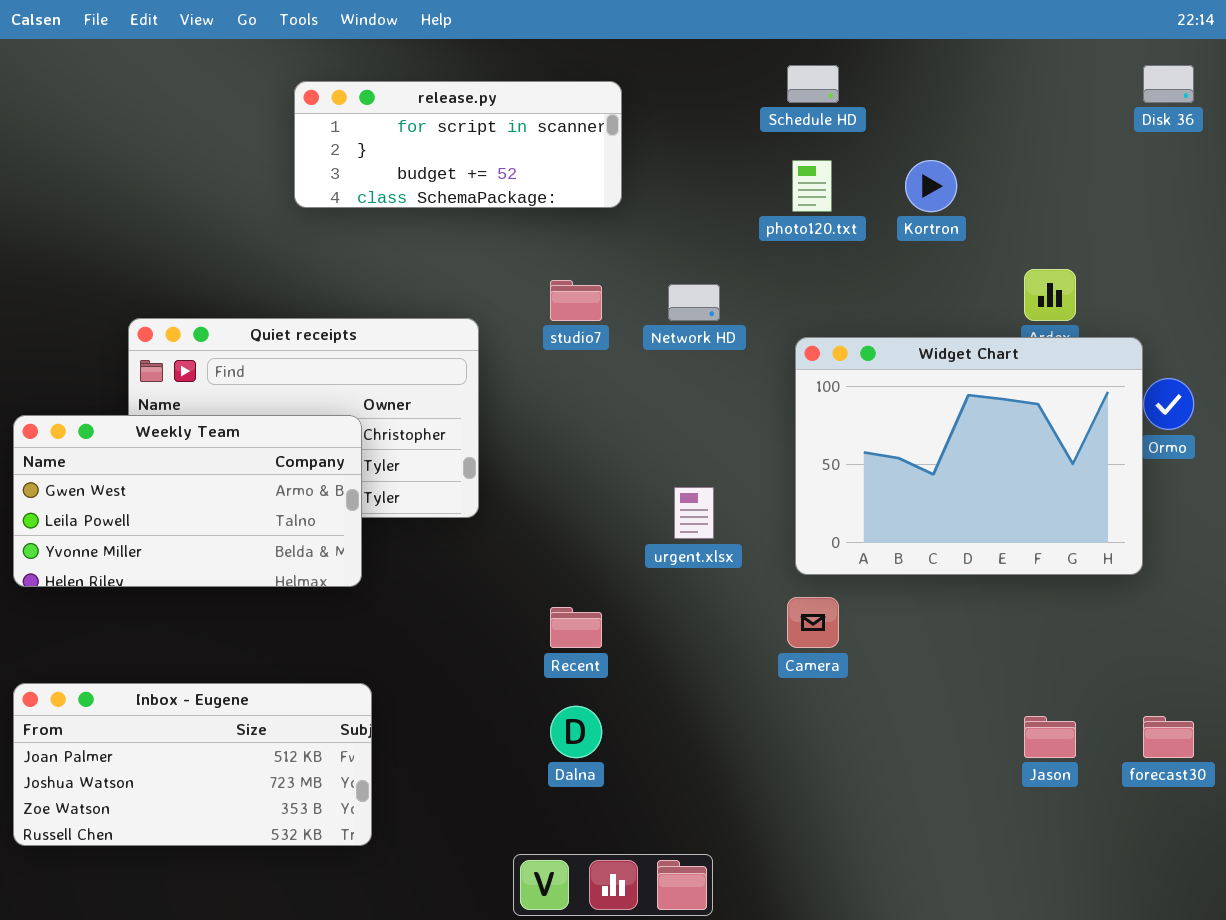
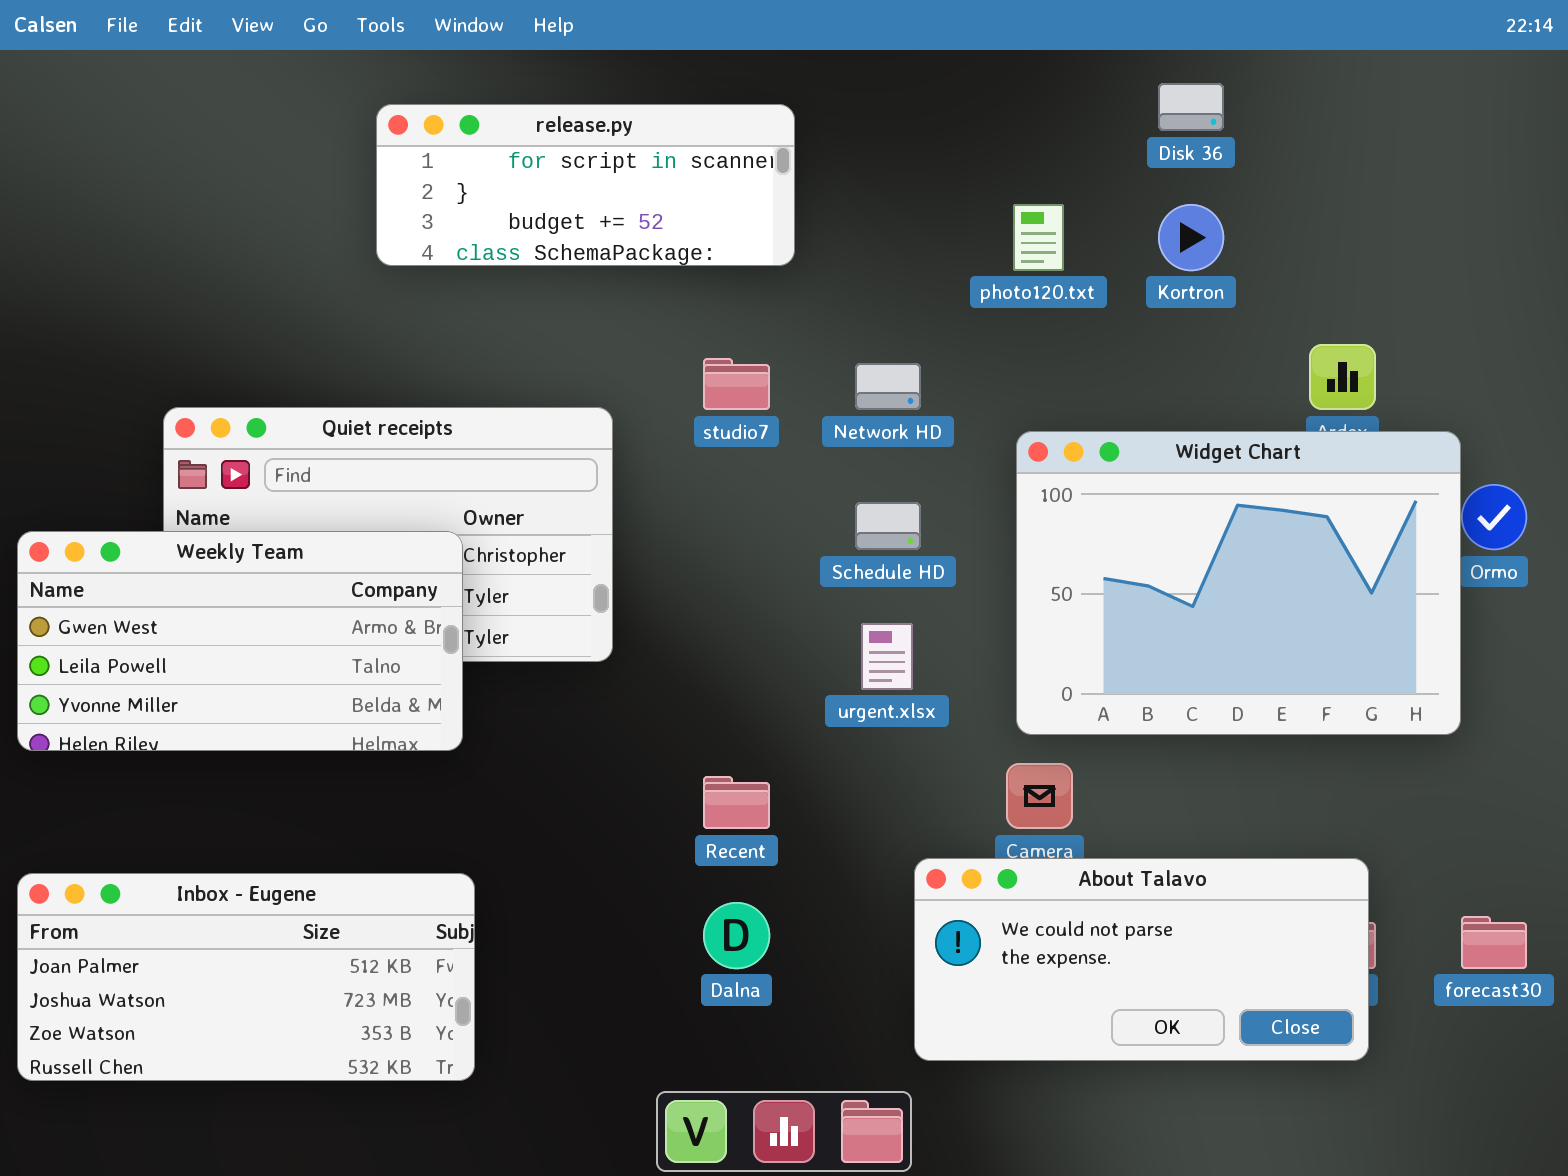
Schedule HD: [787,65,839,103] -> [855,502,921,550], moved
Disk 36: [1143,65,1194,103] -> [1158,83,1224,131], moved
About Talavo: none -> [914,858,1369,1061], opened

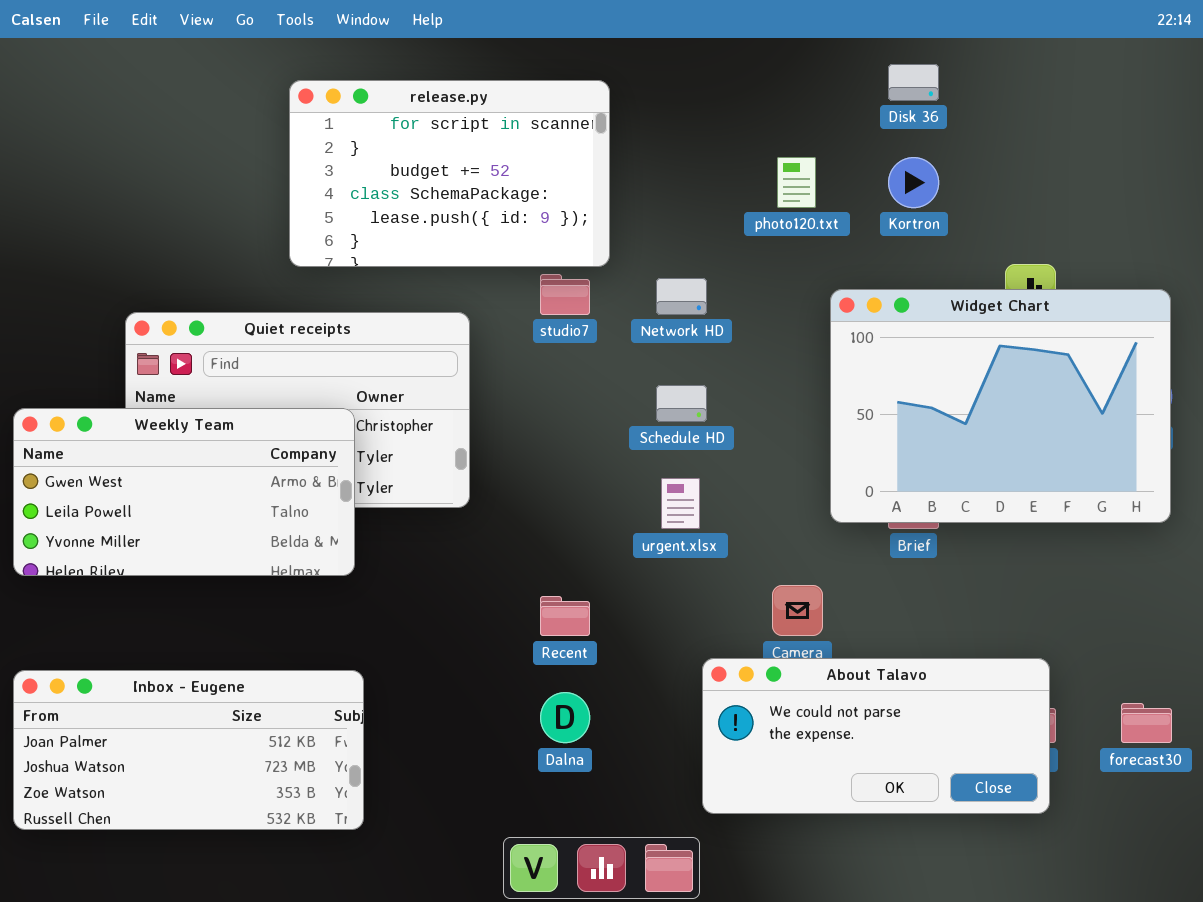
release.py: [376,104,795,266] -> [289,80,610,267], resized
Widget Chart: [1016,431,1461,735] -> [830,289,1171,523], moved

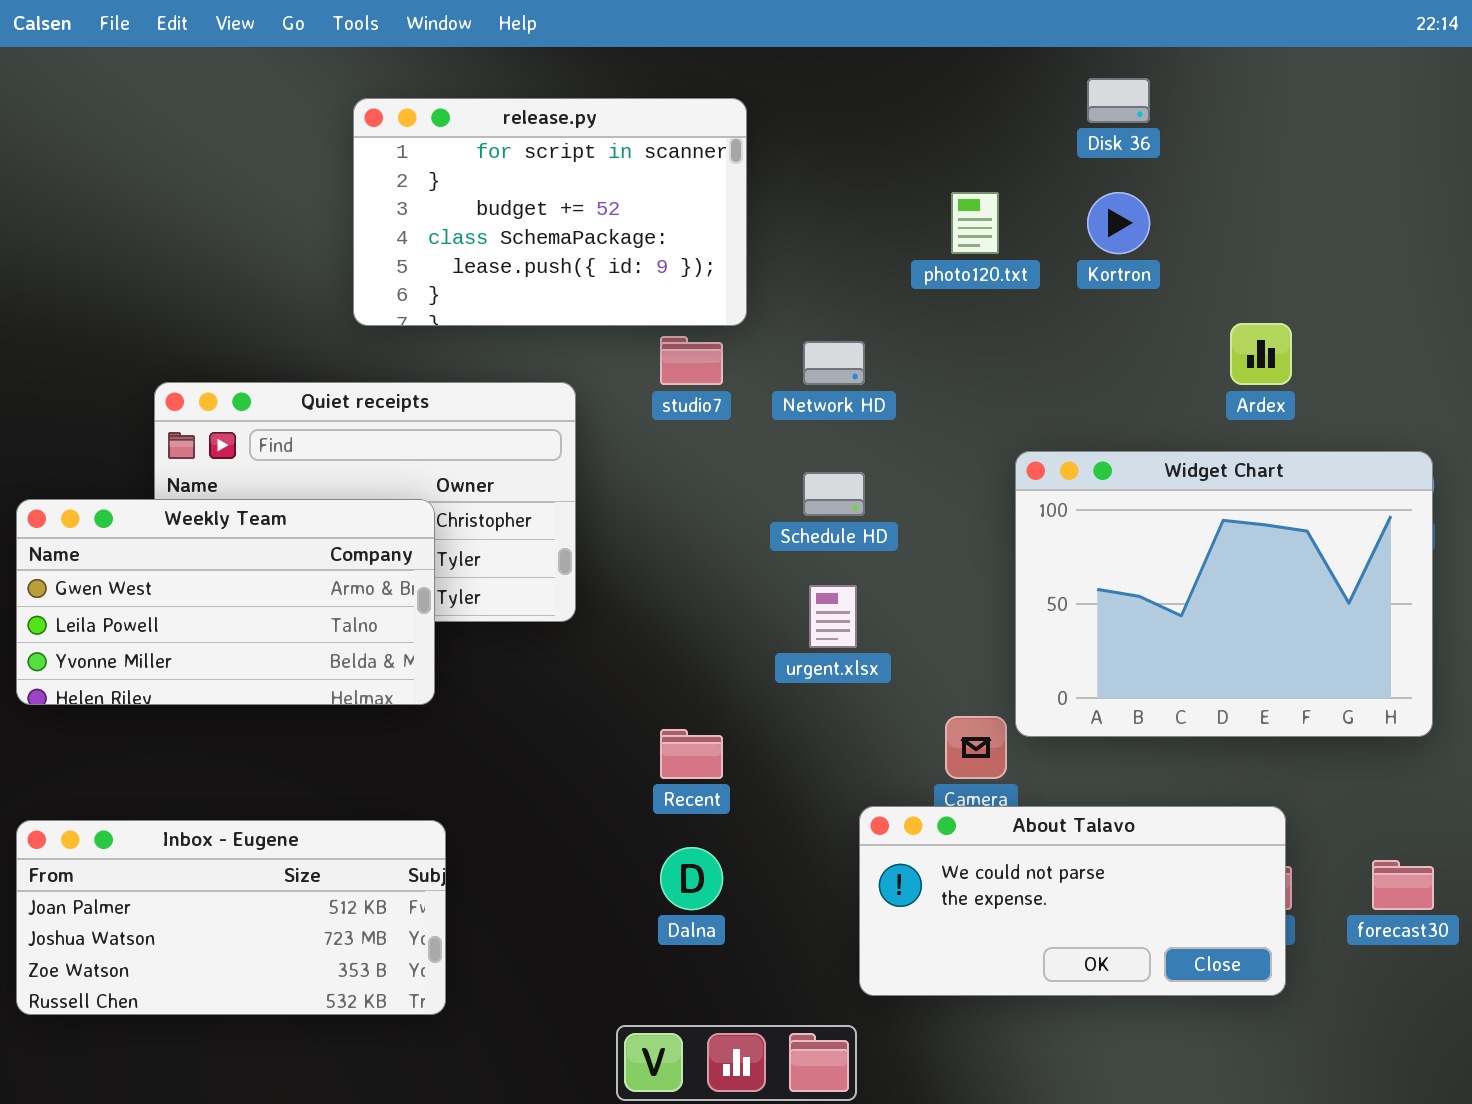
Widget Chart: [830,289,1171,523] -> [1015,451,1433,737], moved

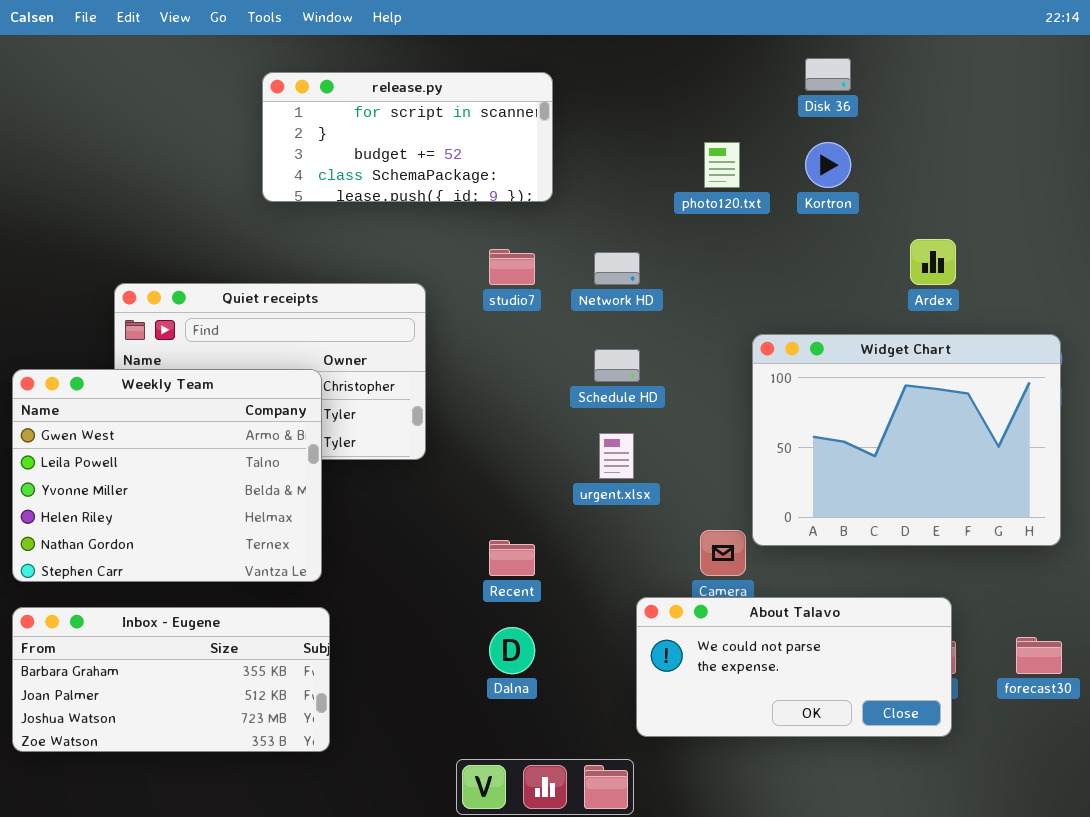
release.py: [353,98,747,326] -> [262,72,553,202], resized
Weekly Team: [16,499,435,705] -> [12,369,322,582], resized
Inbox - Eugene: [16,820,446,1015] -> [12,607,330,752], scrolled up 1 row

